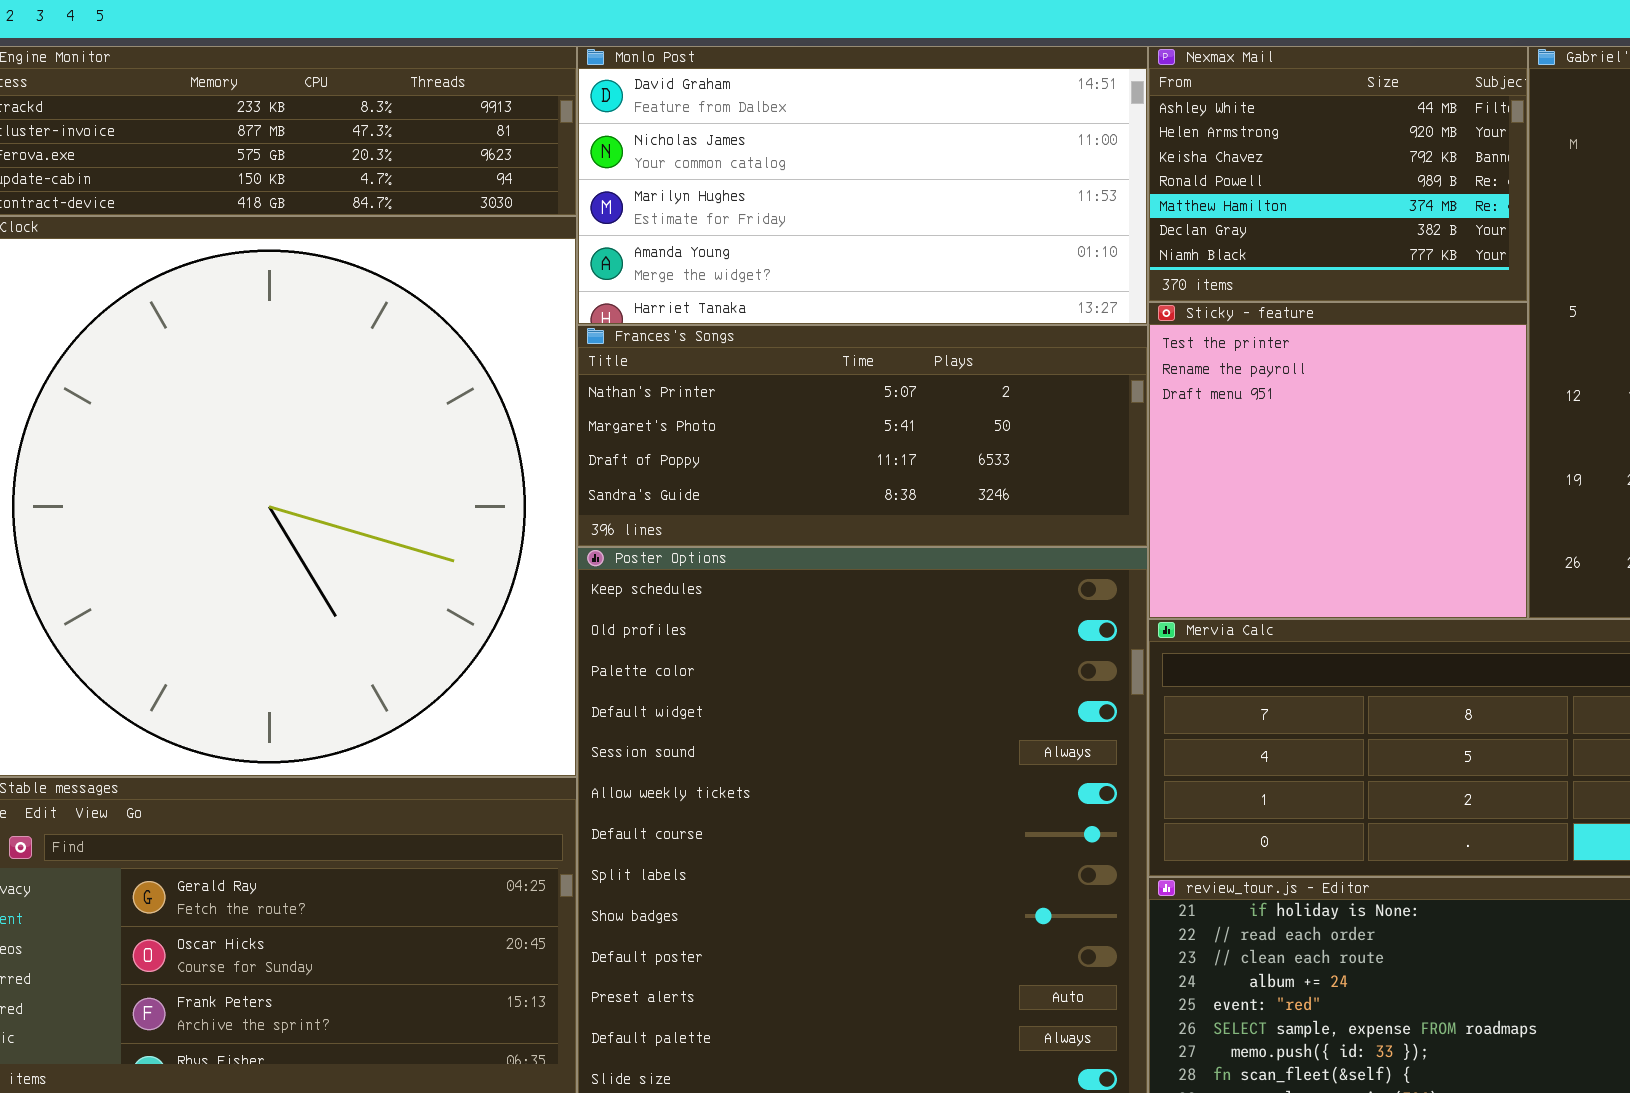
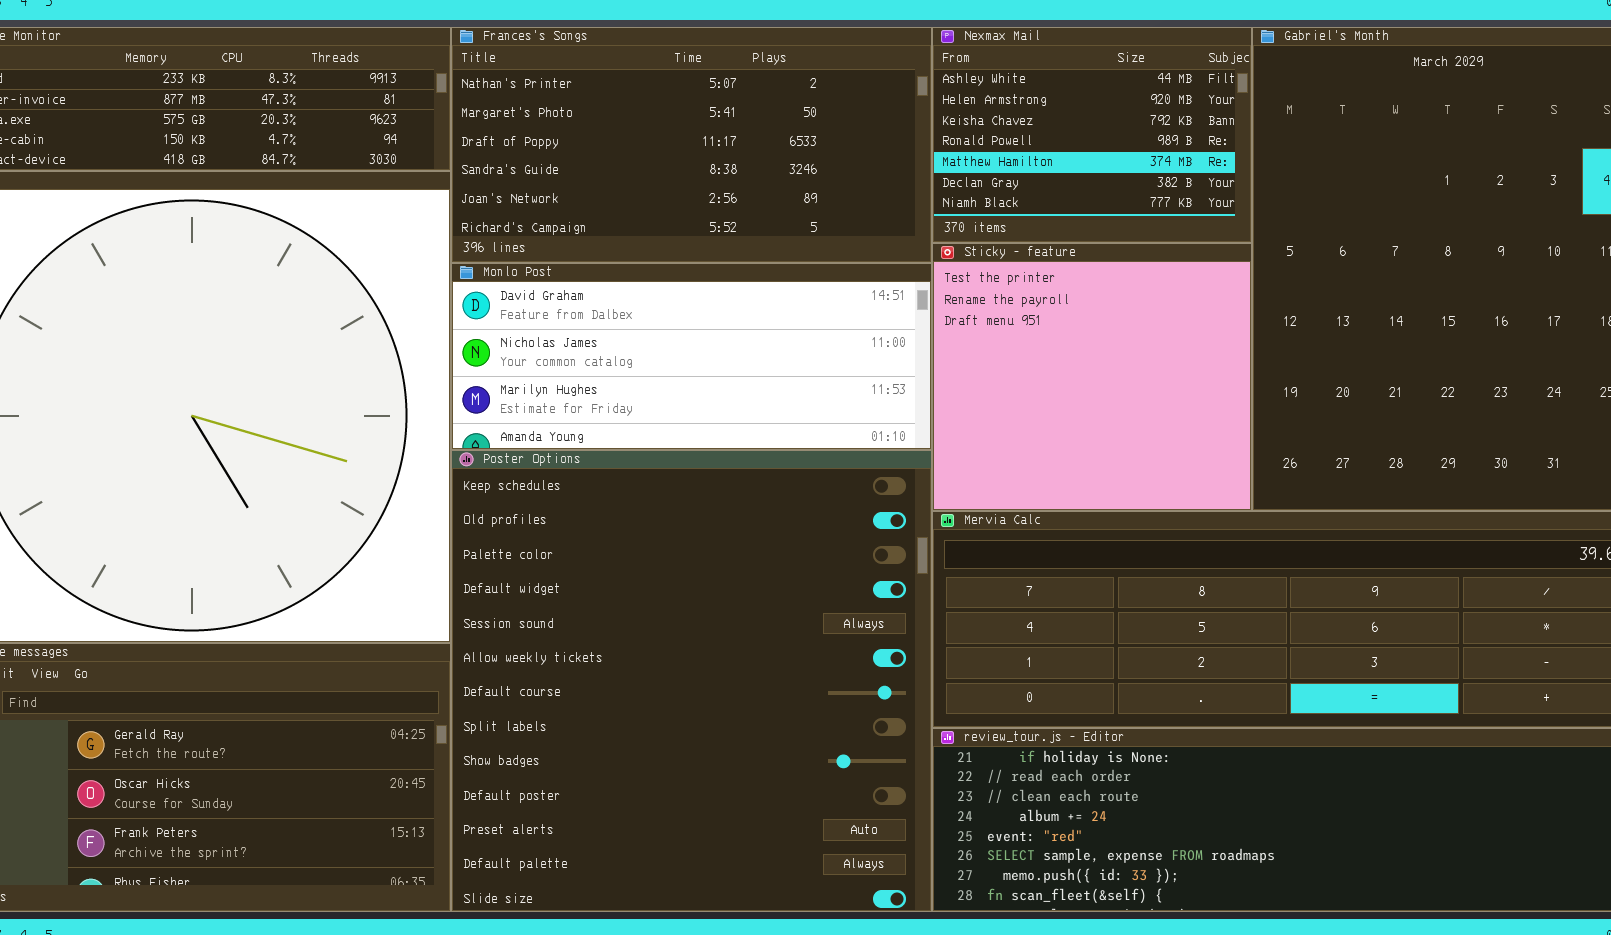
Monlo Post: [577,46,1148,325] -> [451,263,932,450], moved, resized
Frances's Songs: [577,325,1148,547] -> [451,27,932,263], moved, resized

